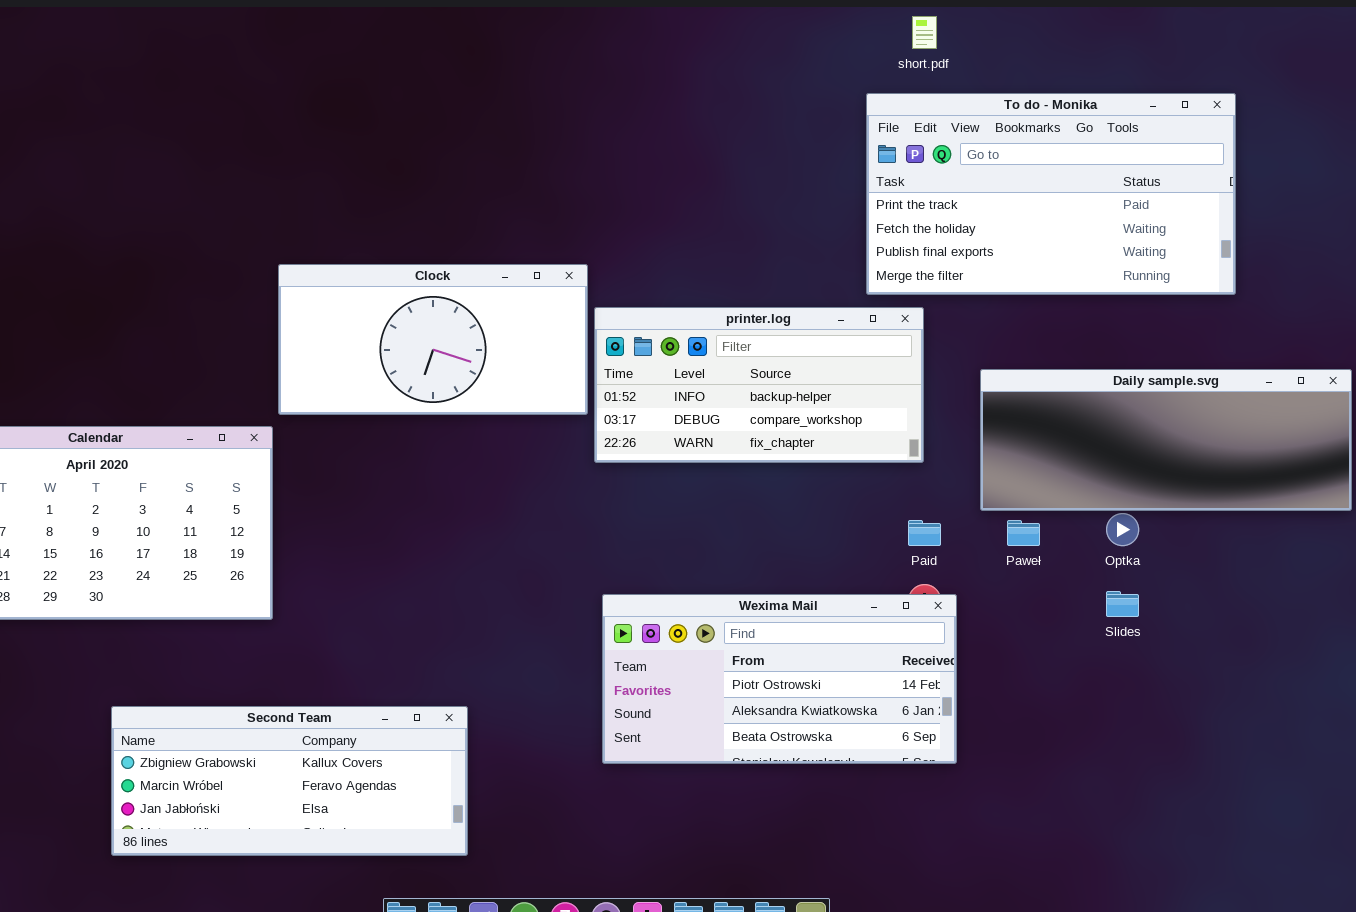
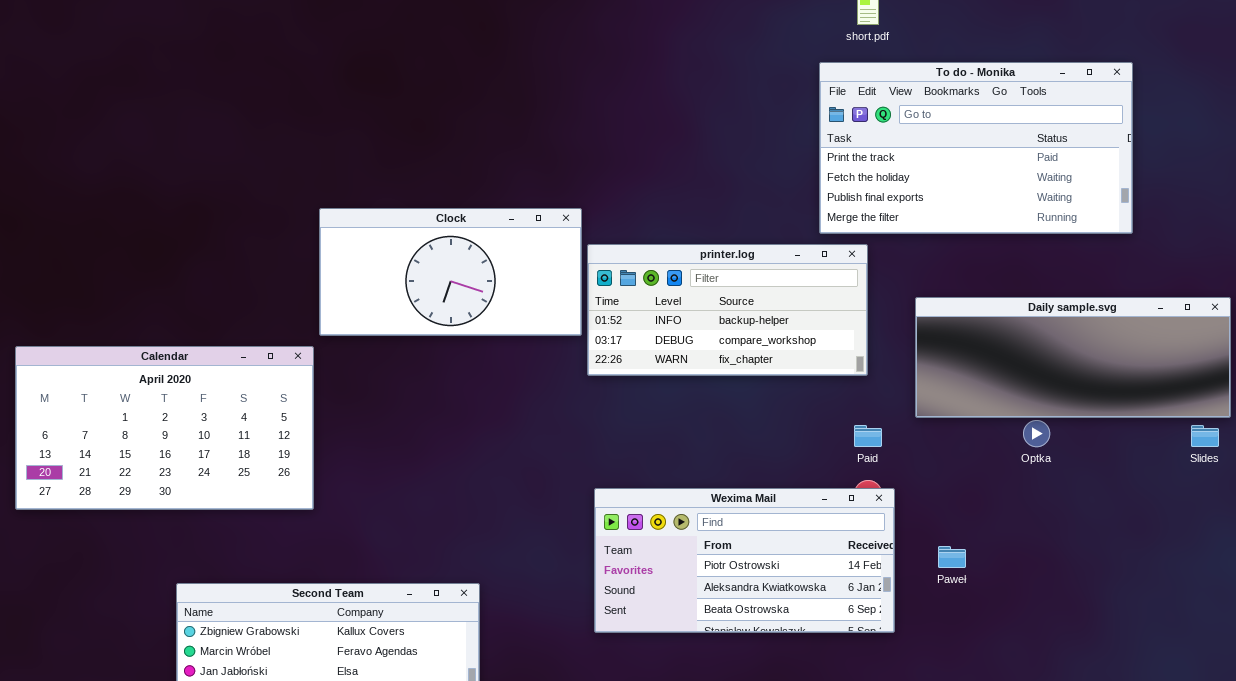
Paweł: [1007,520,1040,546] -> [938,546,966,568], moved
Slides: [1106,591,1139,617] -> [1191,425,1219,447], moved

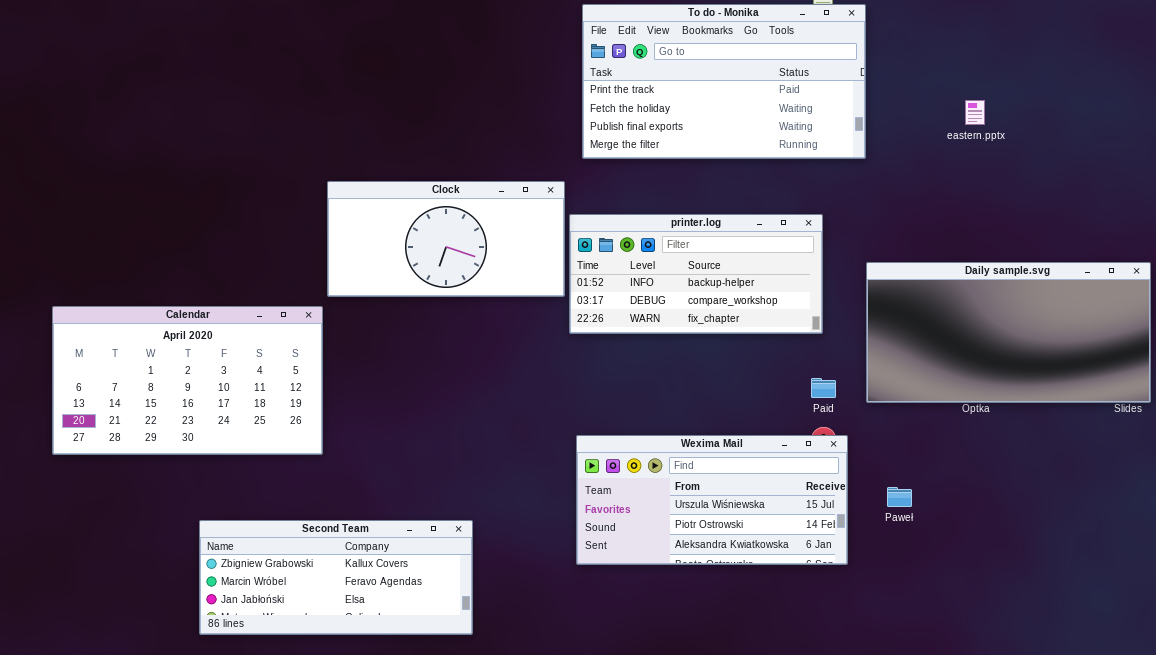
To do - Monika: [819,62,1133,234] -> [582,4,866,159], moved
Daily sample.svg: [915,297,1231,418] -> [866,262,1151,403], resized
Wexima Mail: [594,488,895,633] -> [576,435,848,565], scrolled up 1 row

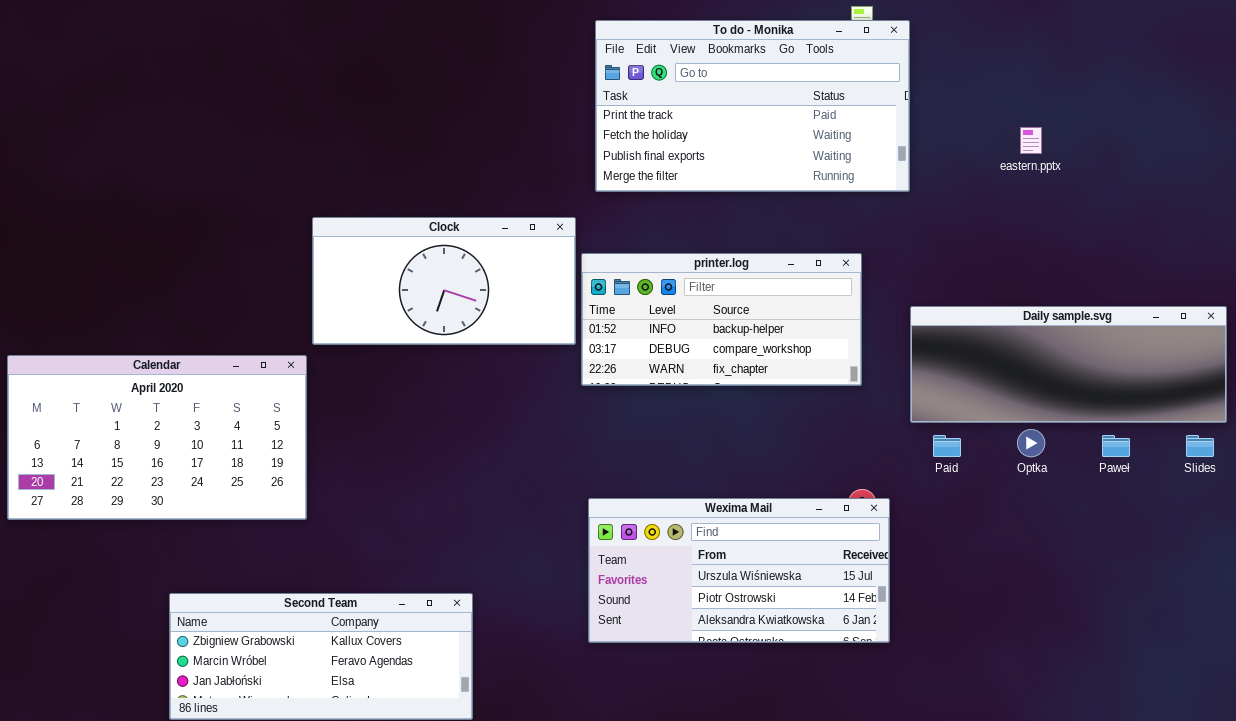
Daily sample.svg: [866,262,1151,403] -> [910,306,1227,423], resized
Paid: [811,378,836,398] -> [933,435,961,457], moved
Paweł: [887,487,912,507] -> [1102,435,1130,457], moved

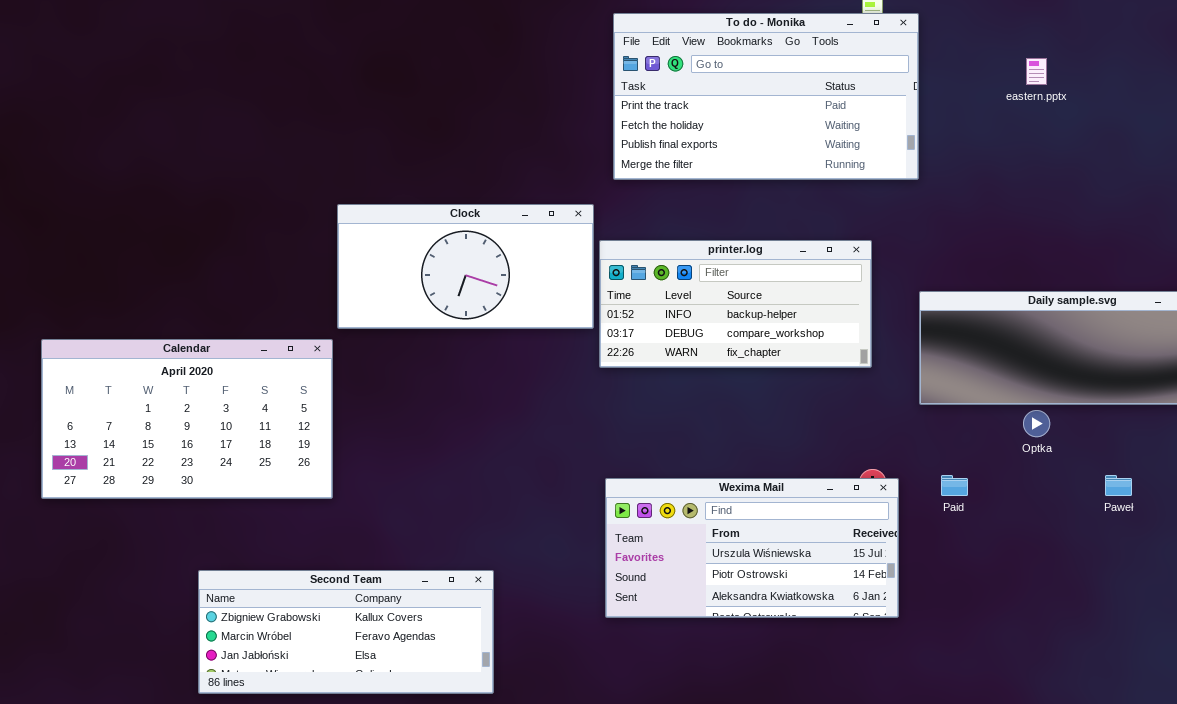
eastern.pptx: [1020,127,1042,154] -> [1026,58,1047,85], moved
Paid: [933,435,961,457] -> [941,475,968,496], moved
Paweł: [1102,435,1130,457] -> [1105,475,1132,496], moved

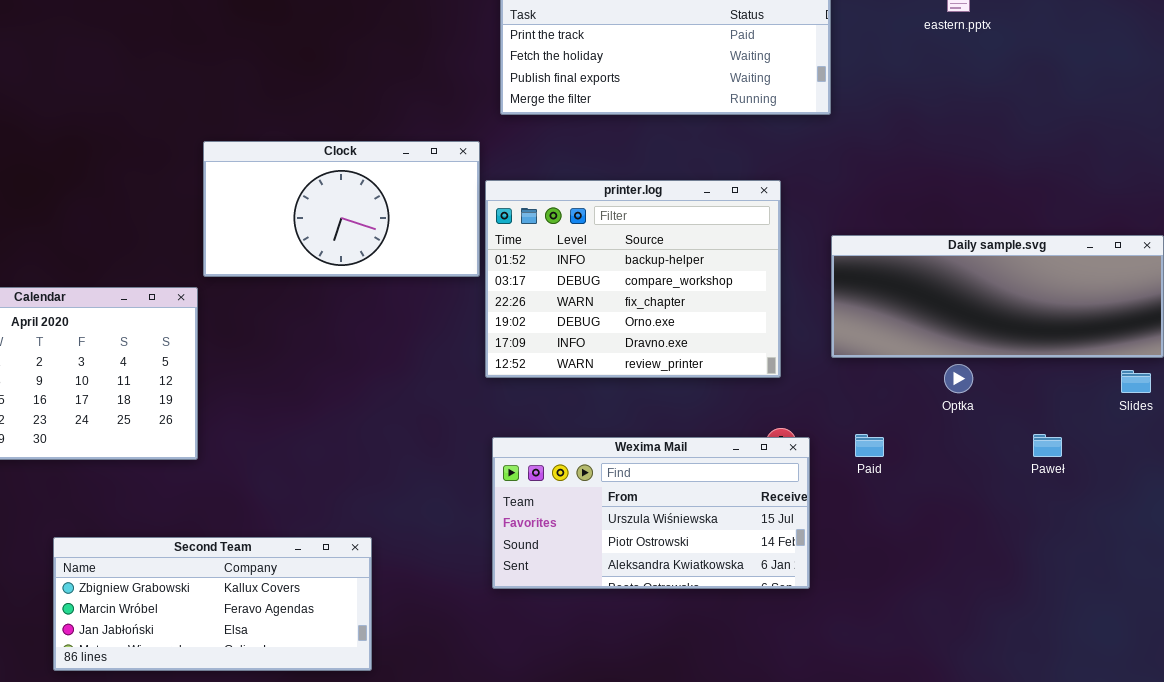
printer.log: [599,240,872,368] -> [485,180,781,378], resized

